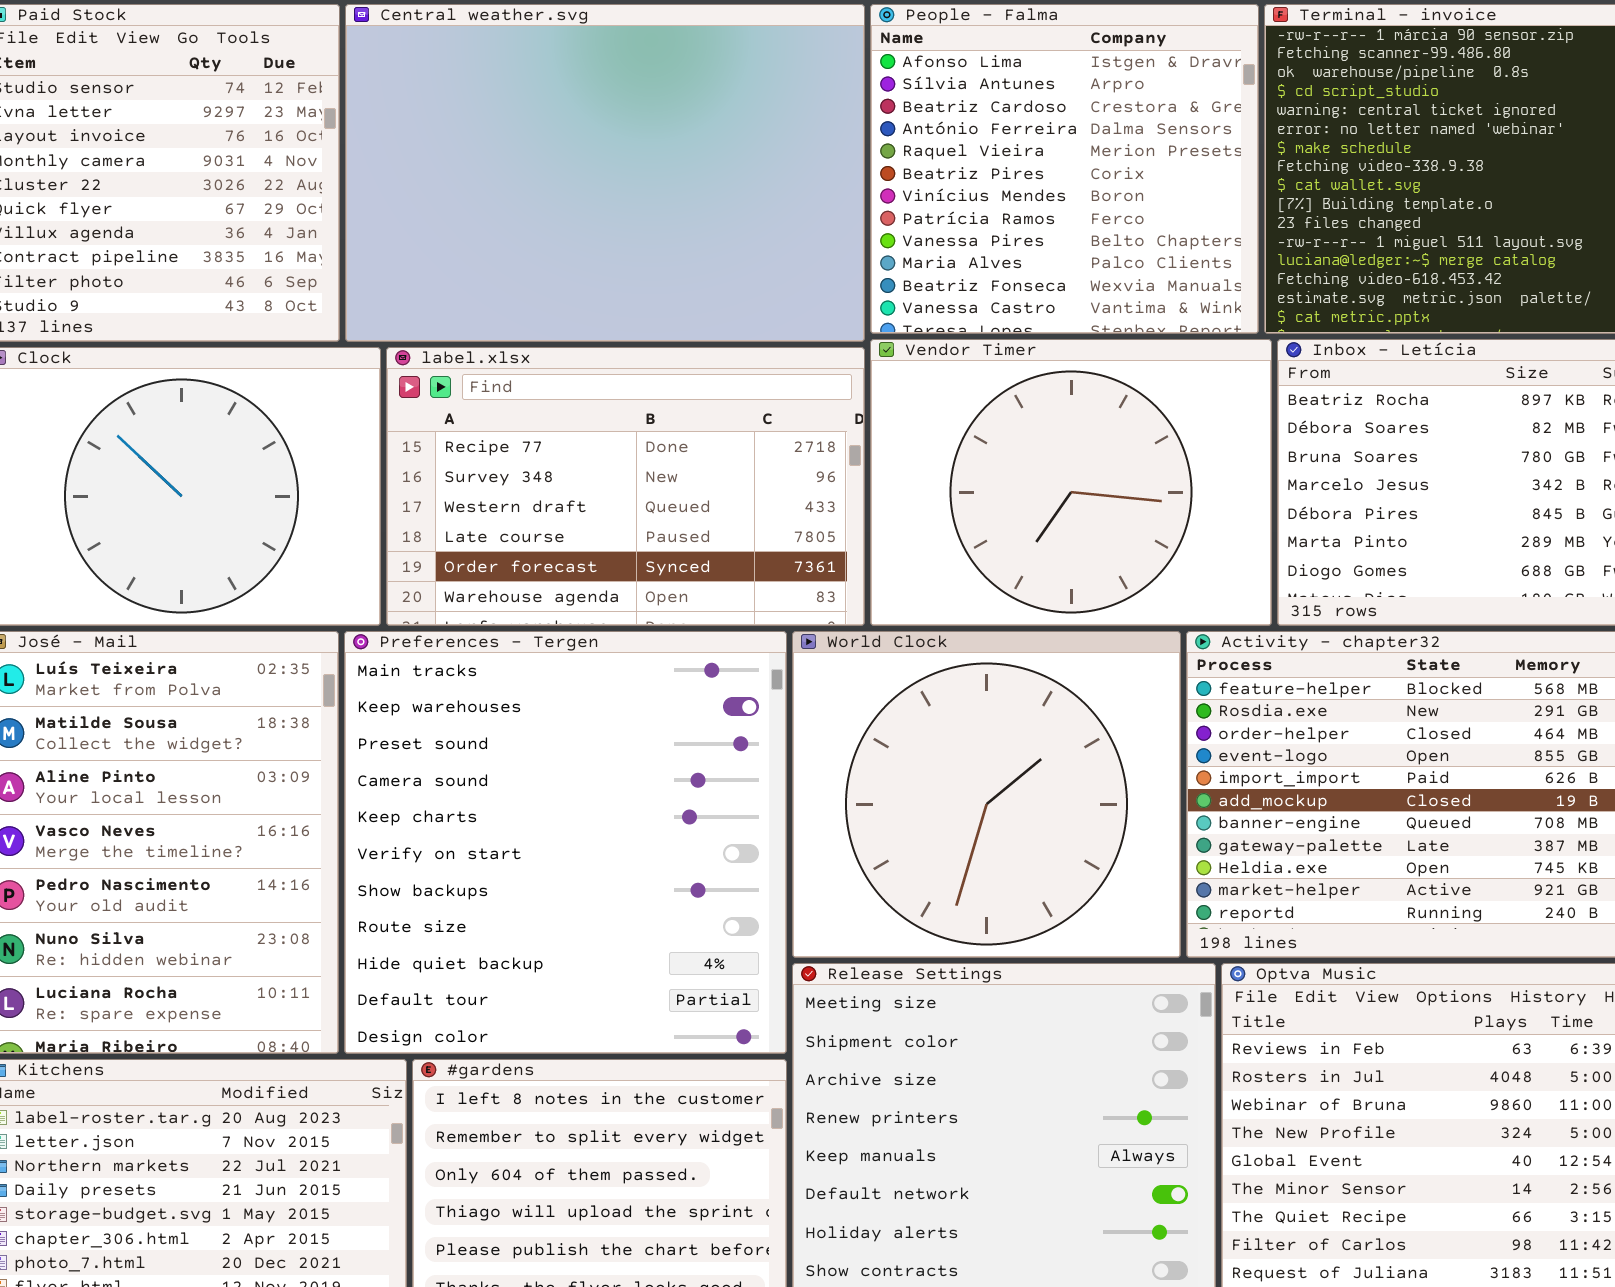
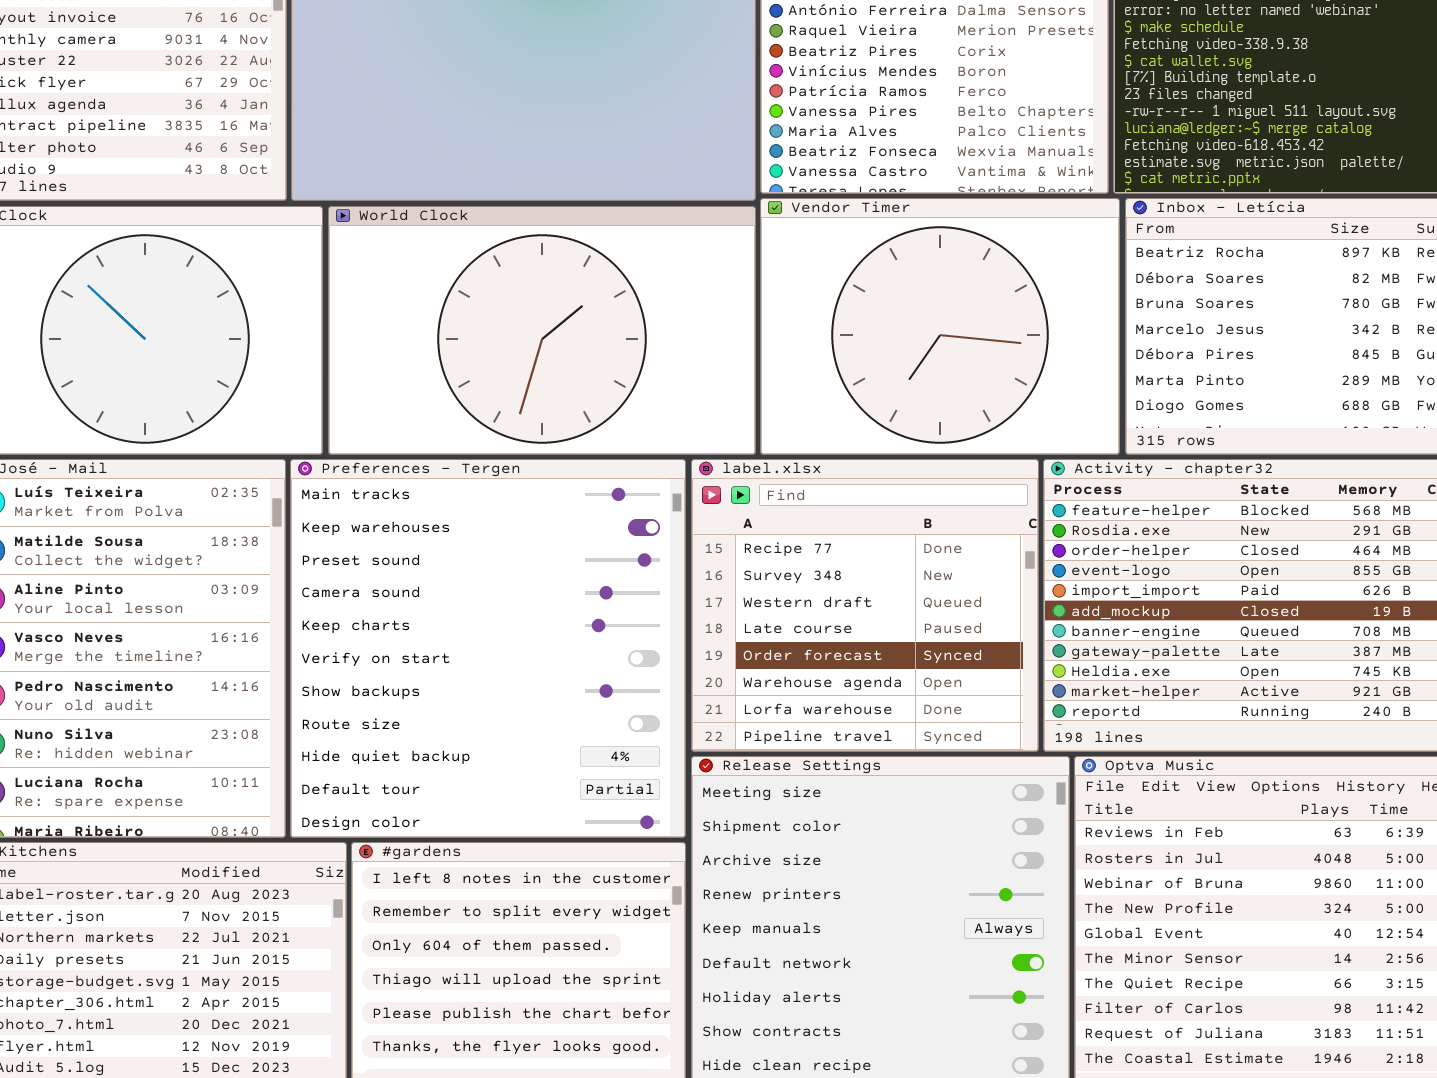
label.xlsx: [386,347,865,626] -> [691,459,1039,752], moved, resized
World Clock: [792,631,1181,958] -> [328,206,756,455], moved, resized

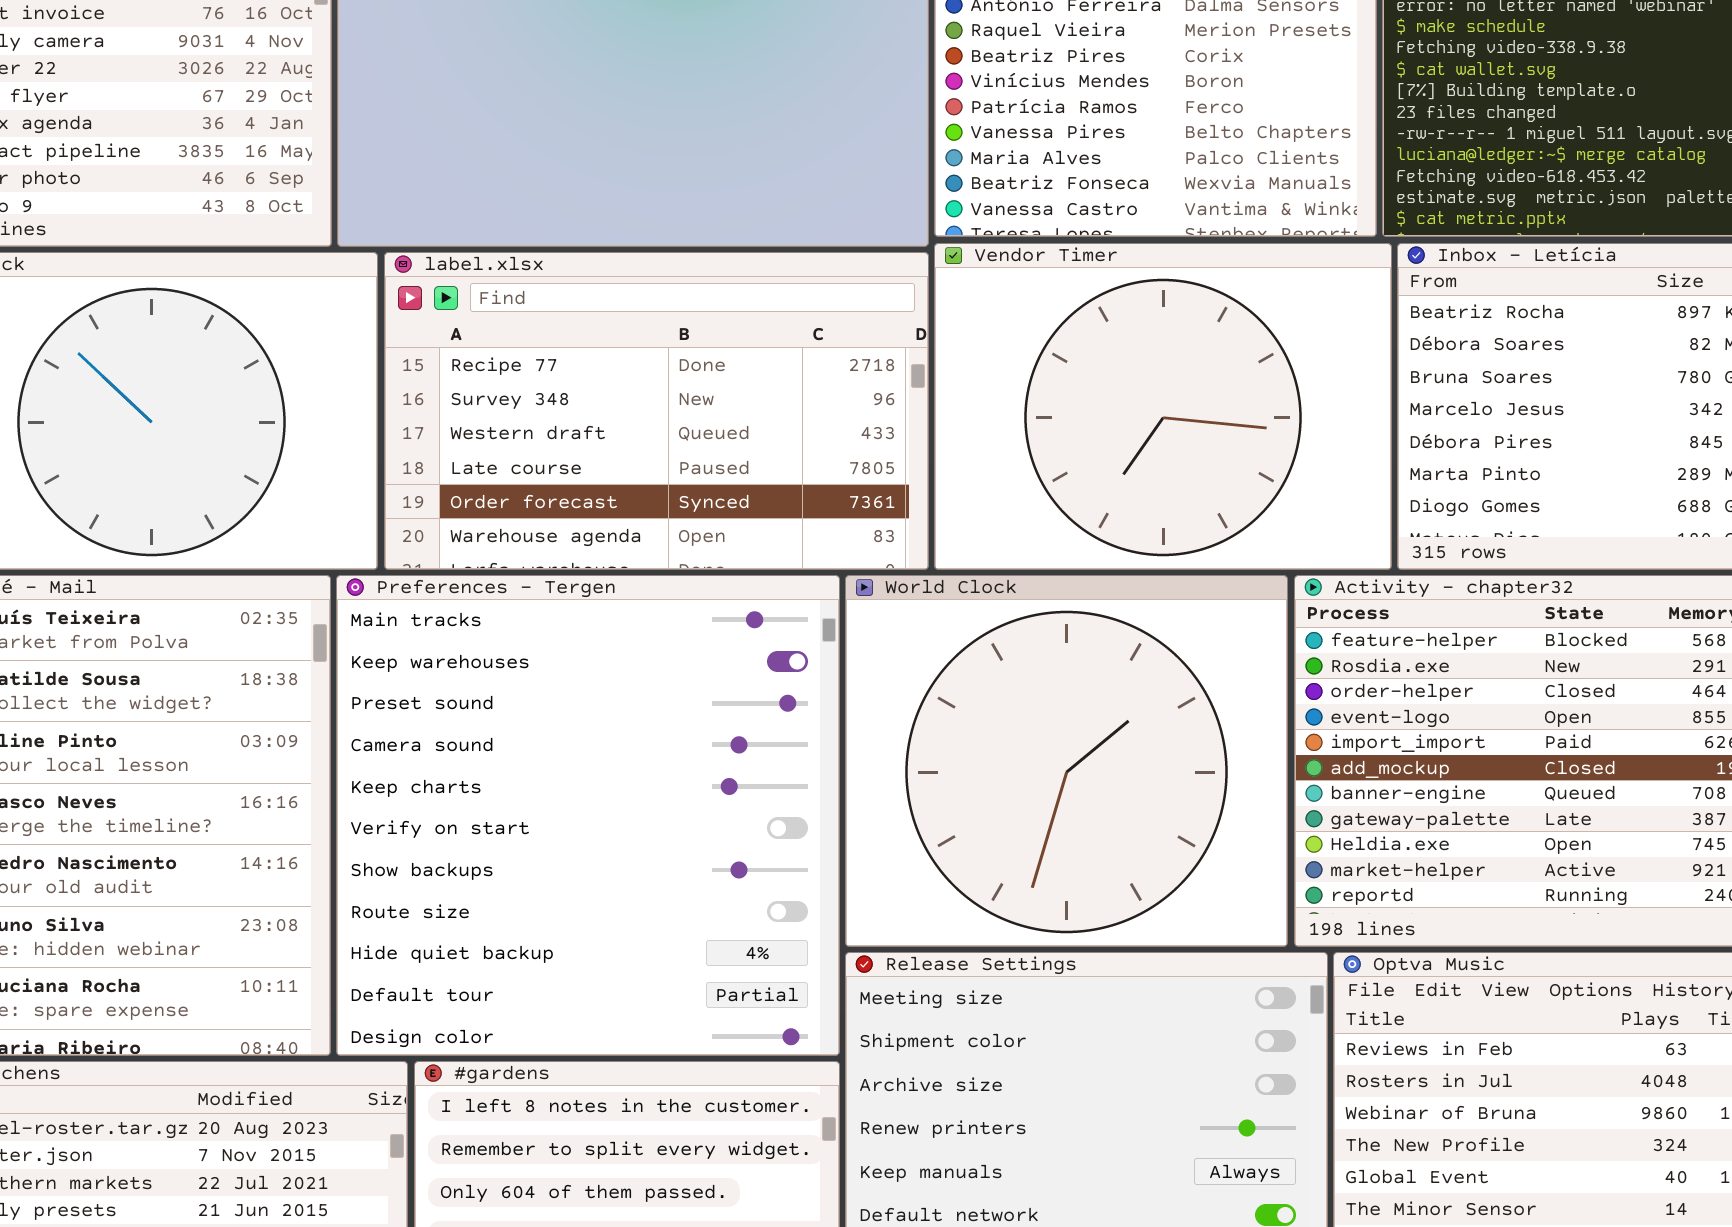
World Clock: [328,206,756,455] -> [845,575,1288,947], moved, resized
label.xlsx: [691,459,1039,752] -> [384,252,929,570], moved, resized

